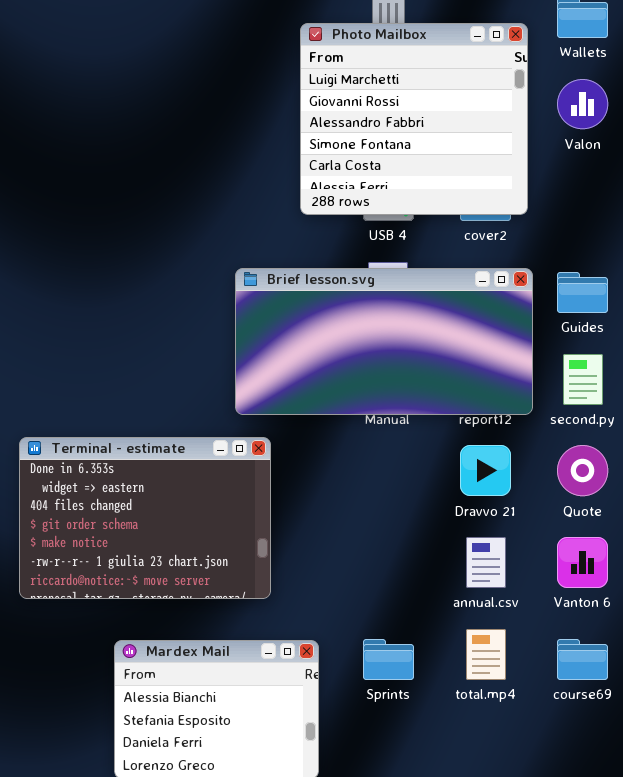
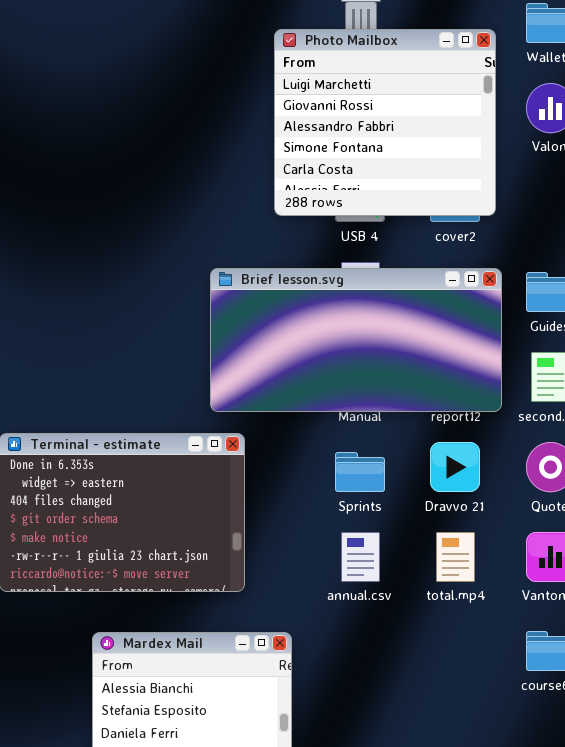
annual.csv: [466,537,506,588] -> [341,532,380,582], moved
total.mp4: [466,629,506,680] -> [436,532,475,582], moved
Sprints: [363,639,414,680] -> [335,452,385,492], moved

